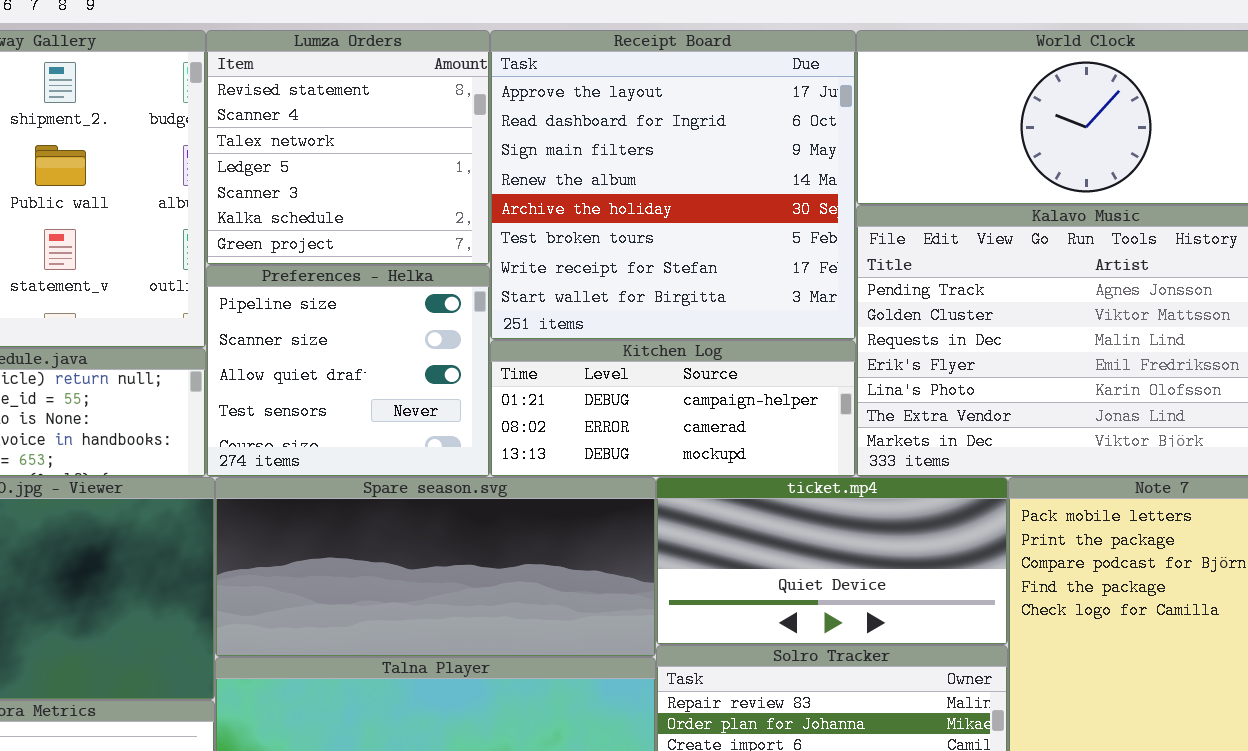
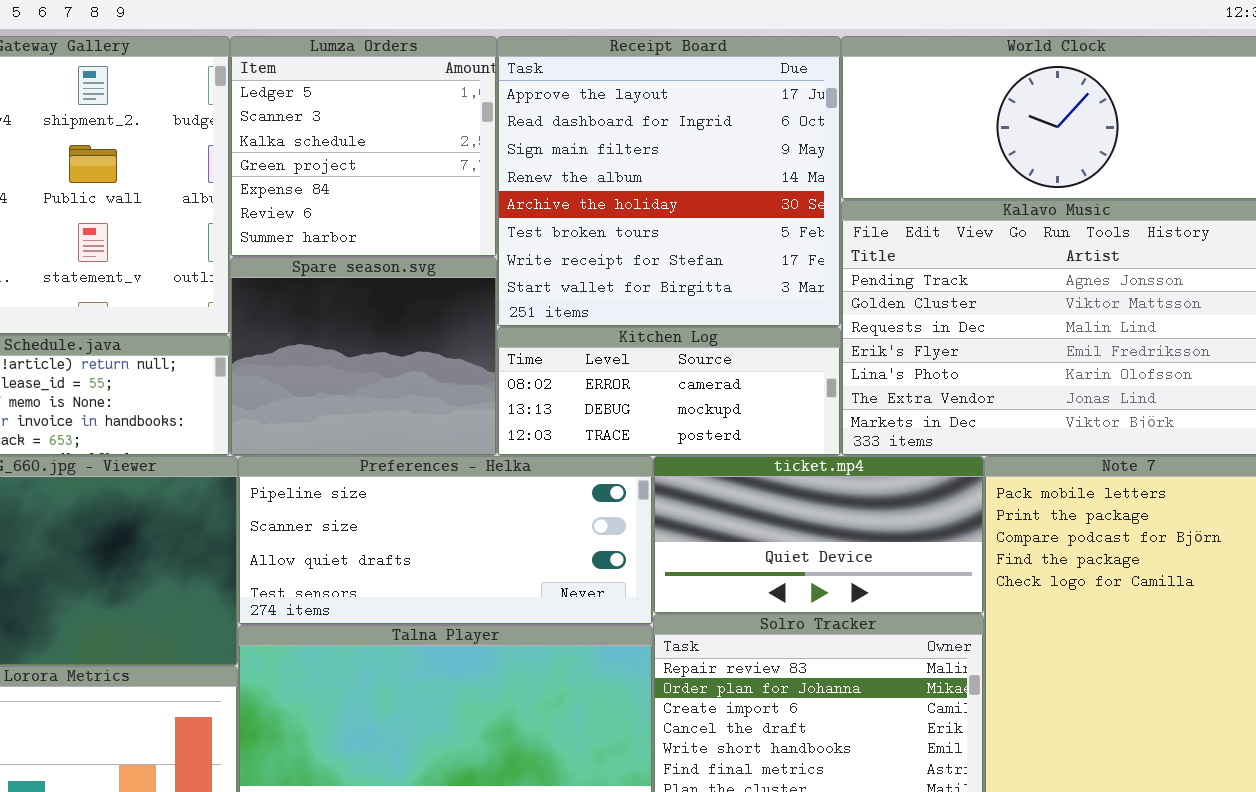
Lumza Orders: [206,30,490,265] -> [230,36,497,257], scrolled down 3 rows
Preferences - Helka: [206,265,490,477] -> [238,456,653,625], moved, resized
Kitchen Log: [490,340,856,477] -> [497,327,841,456], scrolled down 1 row
Spare season.svg: [215,477,656,657] -> [230,257,497,456], moved, resized

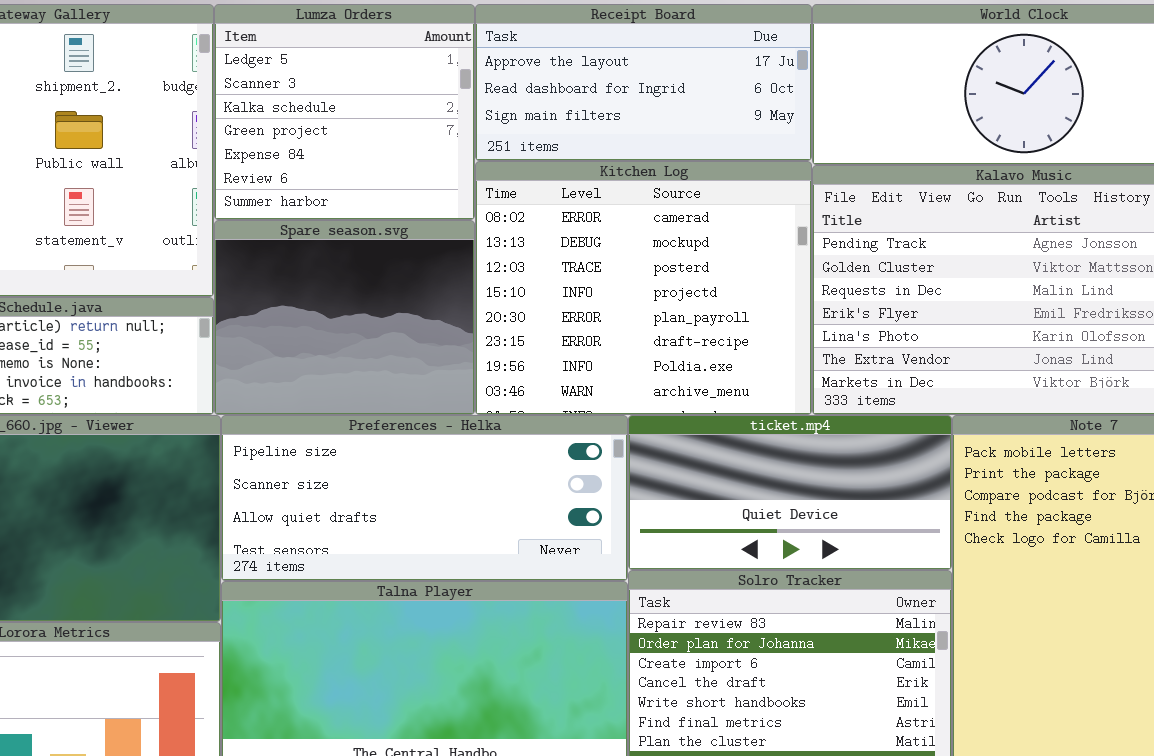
Receipt Board: [497,36,841,327] -> [475,4,812,161], resized
Kitchen Log: [497,327,841,456] -> [475,161,812,415], resized

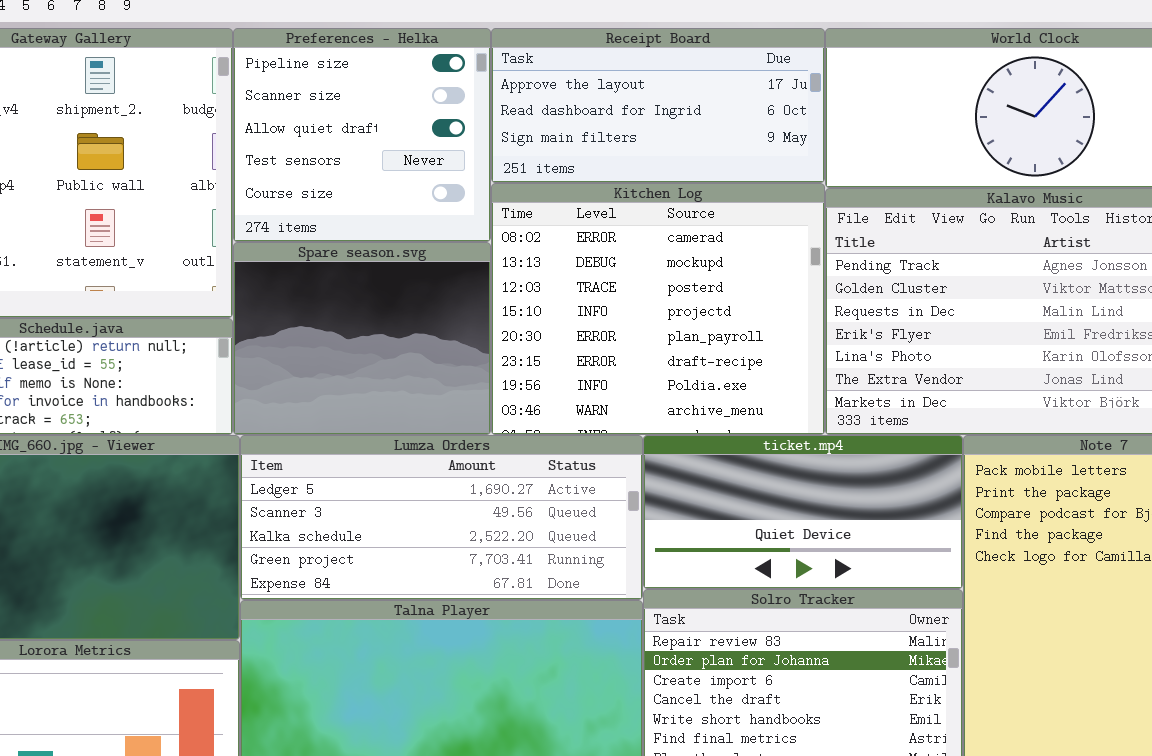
Lumza Orders: [214,4,475,220] -> [240,435,643,600], moved, resized
Preferences - Helka: [221,415,628,581] -> [233,28,491,242], moved, resized

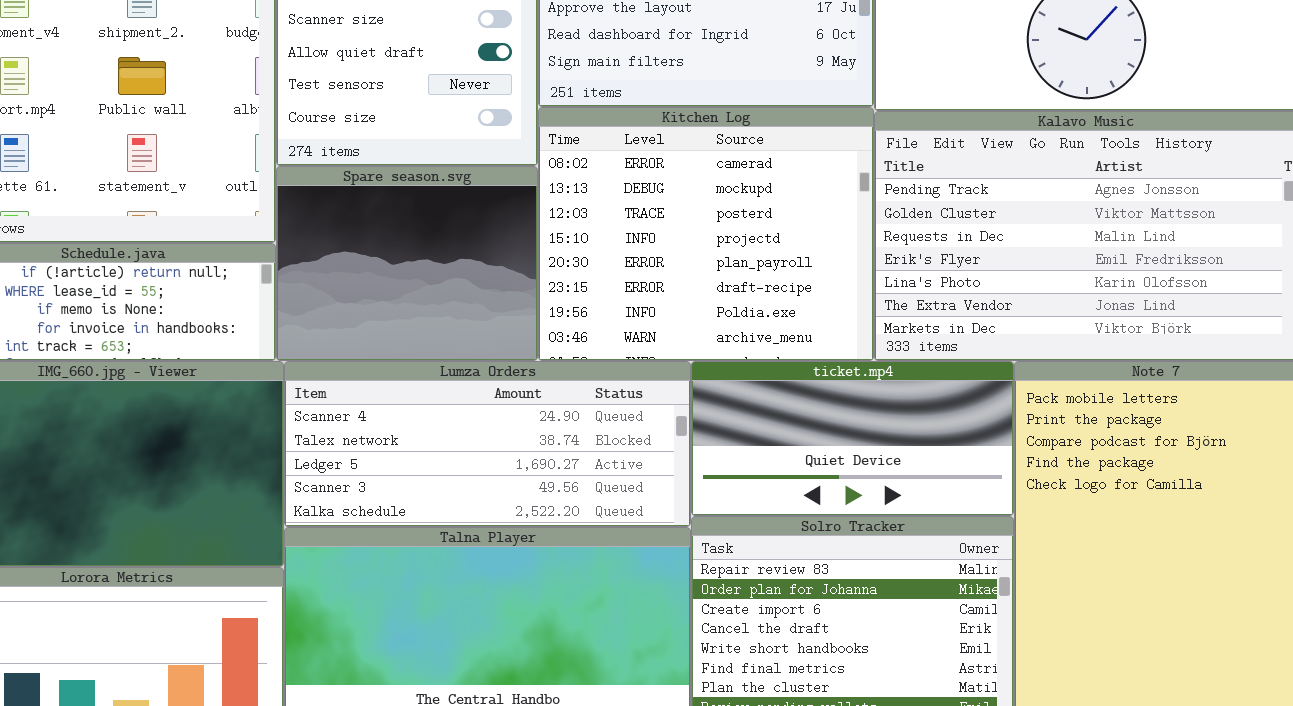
Lumza Orders: [240,435,643,600] -> [284,361,691,527], scrolled up 2 rows

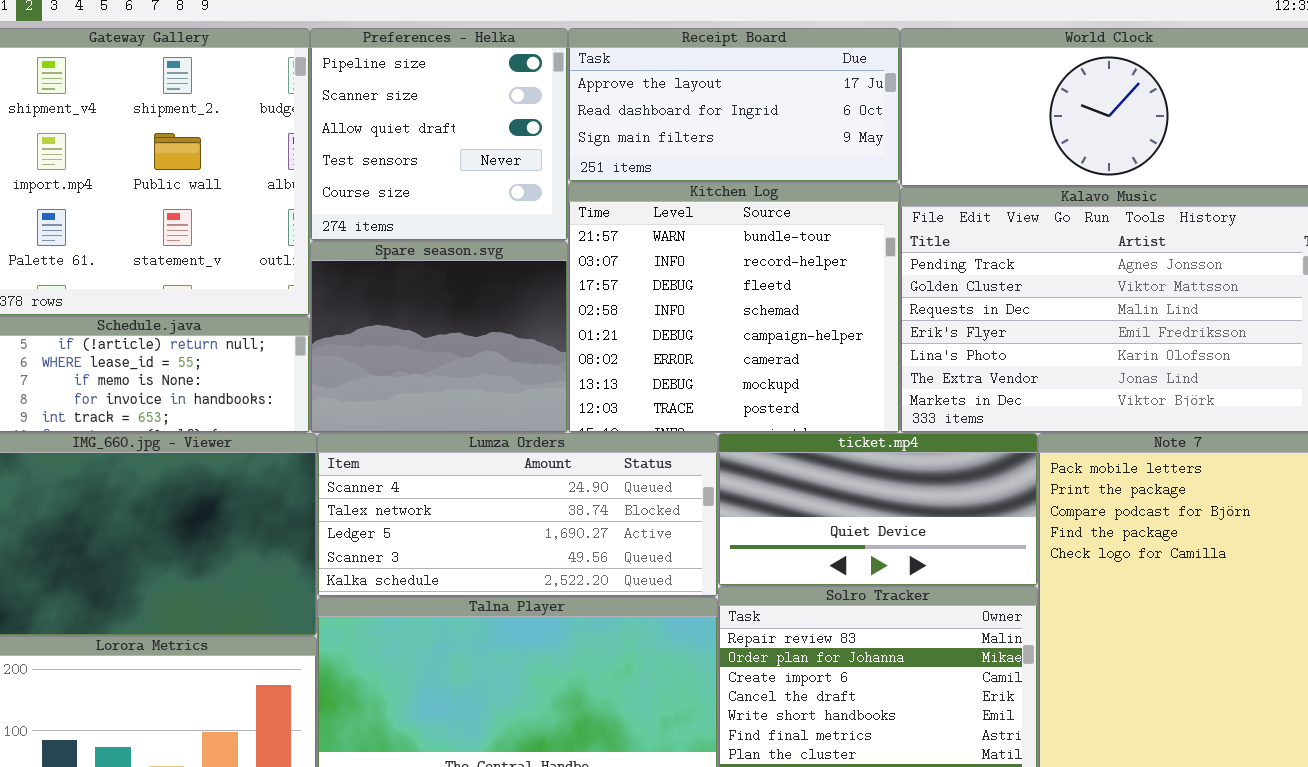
Kitchen Log: [538,107,874,361] -> [568,182,900,433], scrolled up 5 rows

